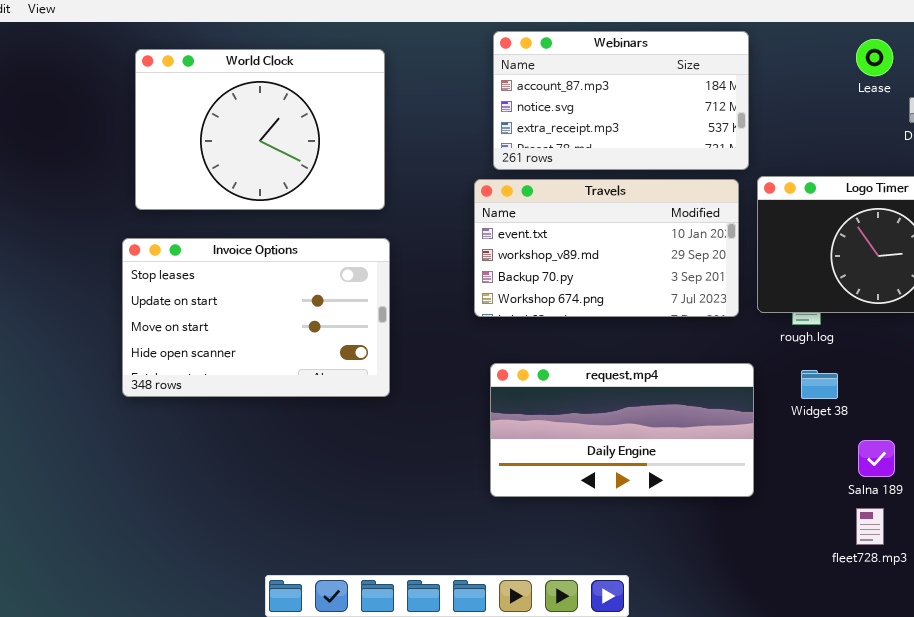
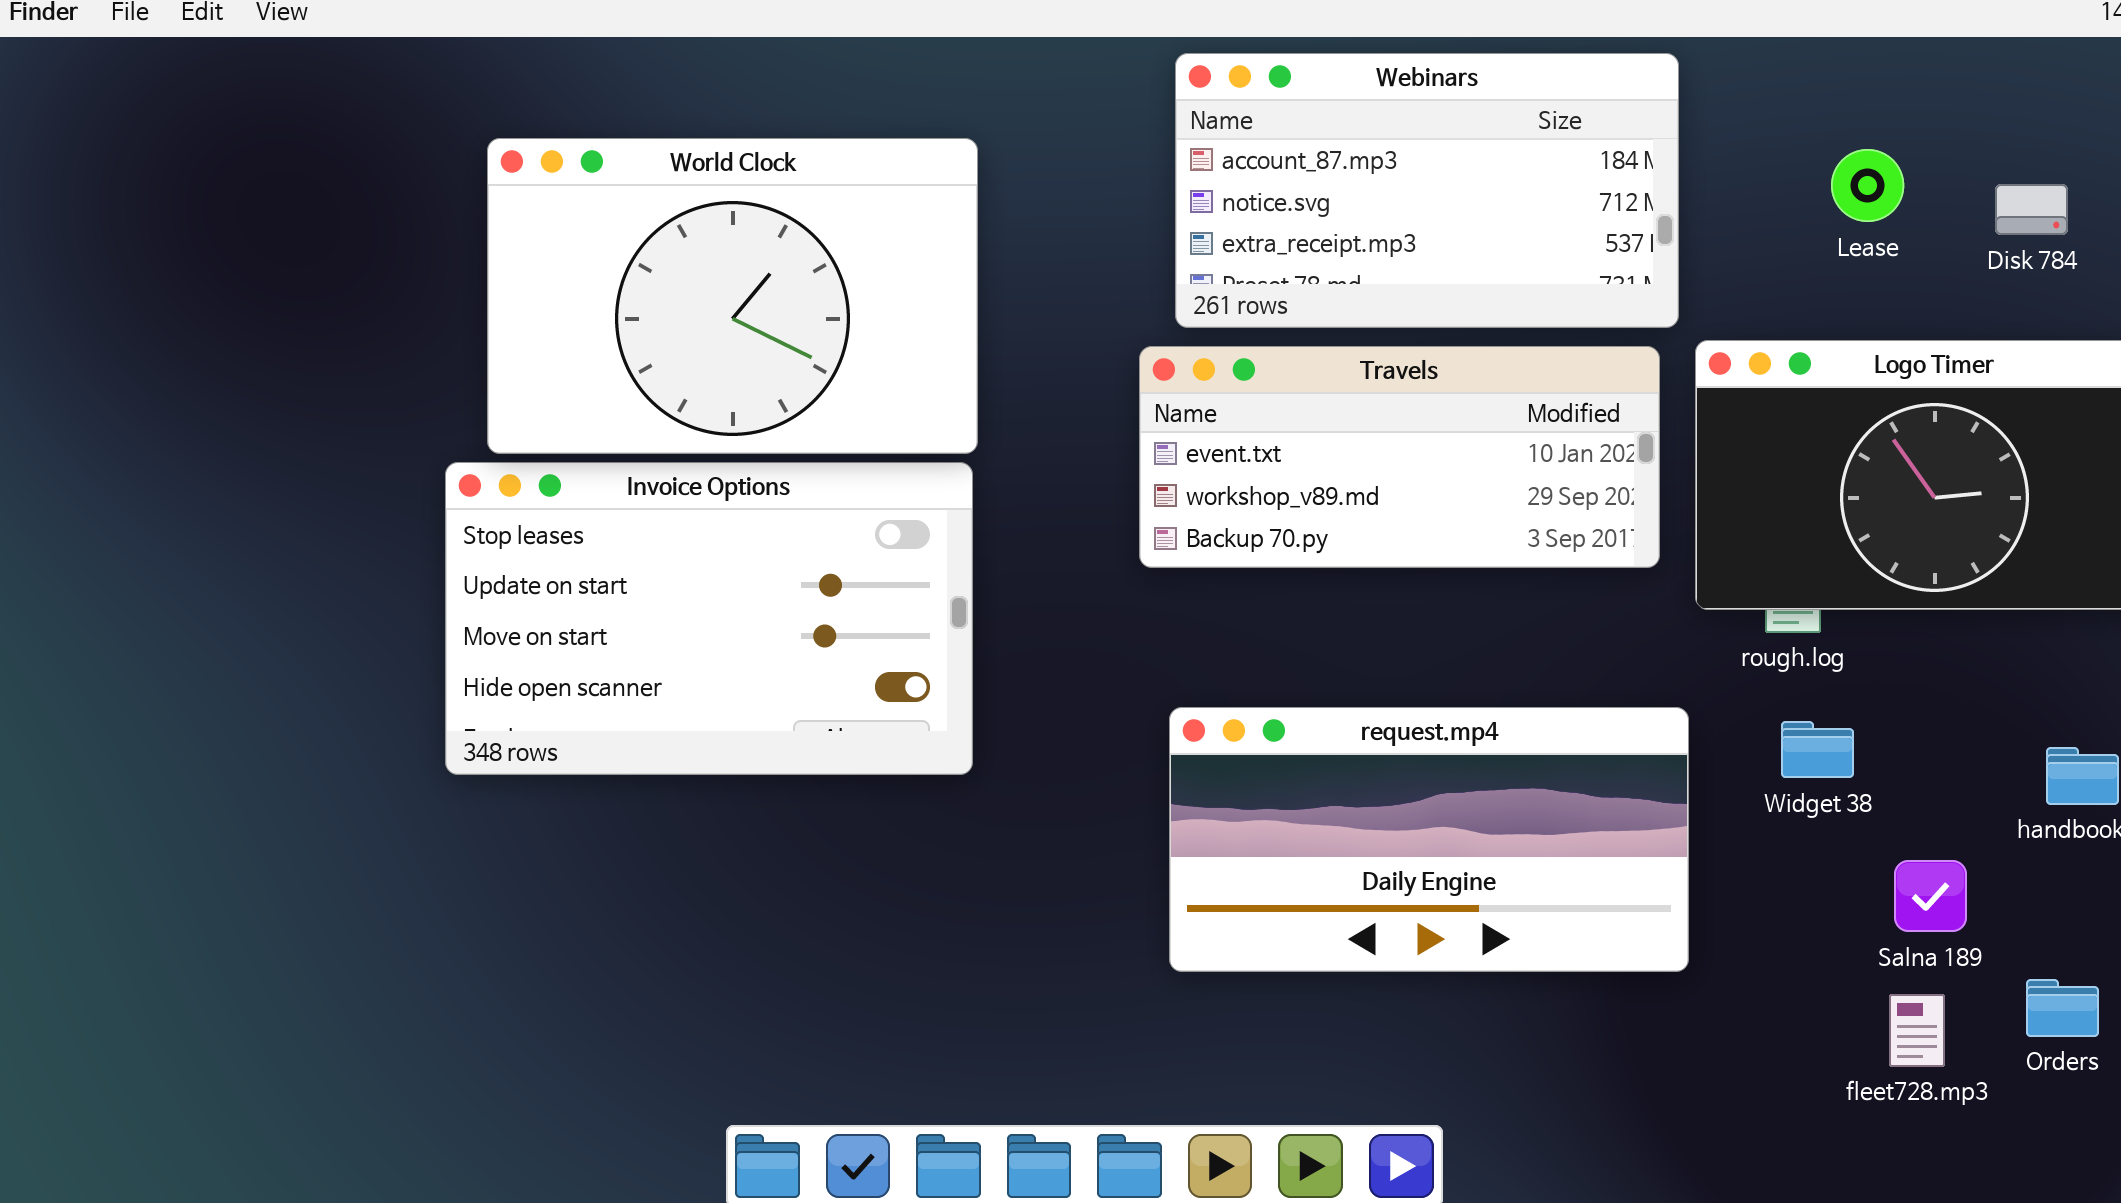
Lease: [856,39,893,76] -> [1831,149,1904,222], moved
World Clock: [135,49,385,210] -> [487,138,978,454], moved
Travels: [474,179,739,317] -> [1139,346,1660,568], resized

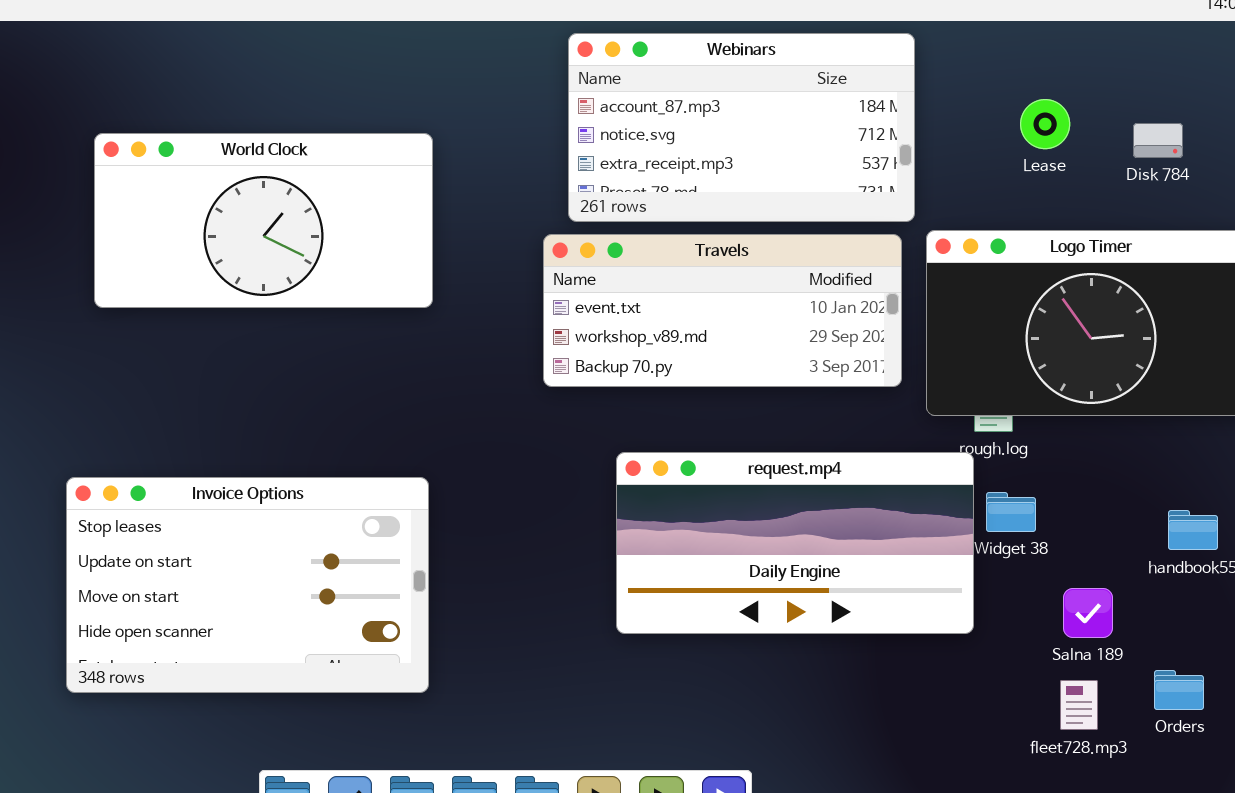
World Clock: [487,138,978,454] -> [94,133,433,308], resized
Invoice Options: [445,462,973,775] -> [66,477,429,693], moved
request.mp4: [1169,707,1689,972] -> [616,452,974,634], moved

